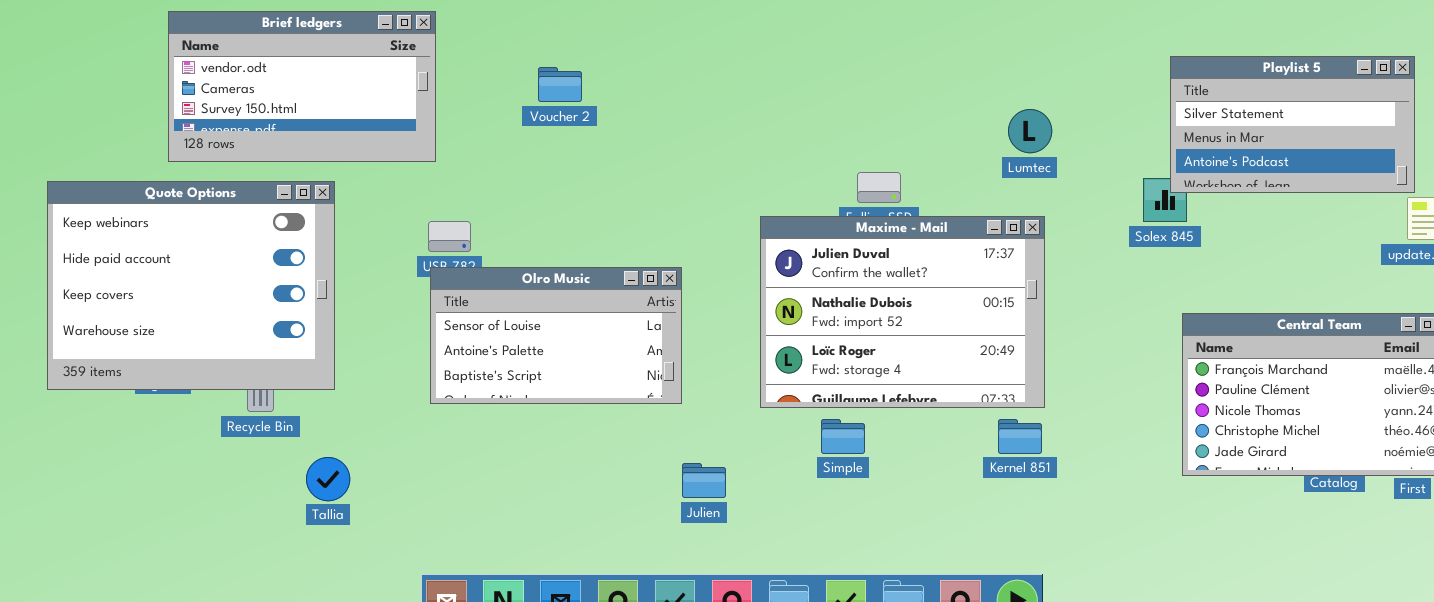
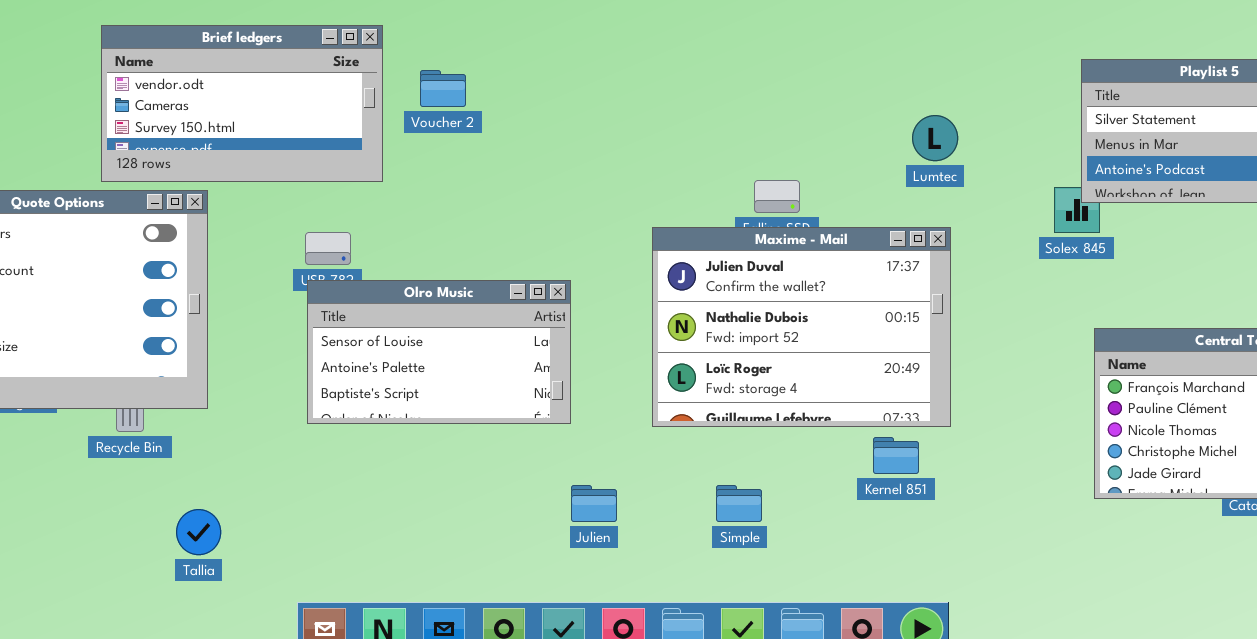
Brief ledgers: [168,11,436,162] -> [101,25,383,182], moved
Simple: [821,419,865,454] -> [716,485,762,522], moved
Kernel 851: [998,419,1042,454] -> [873,437,919,474], moved
Tallia: [306,457,350,501] -> [176,509,221,555], moved

